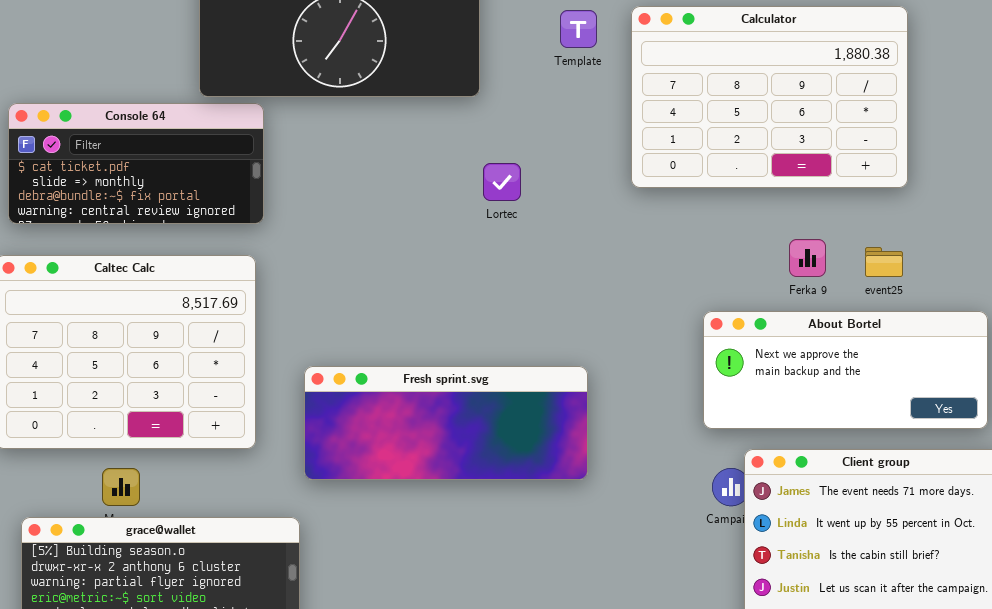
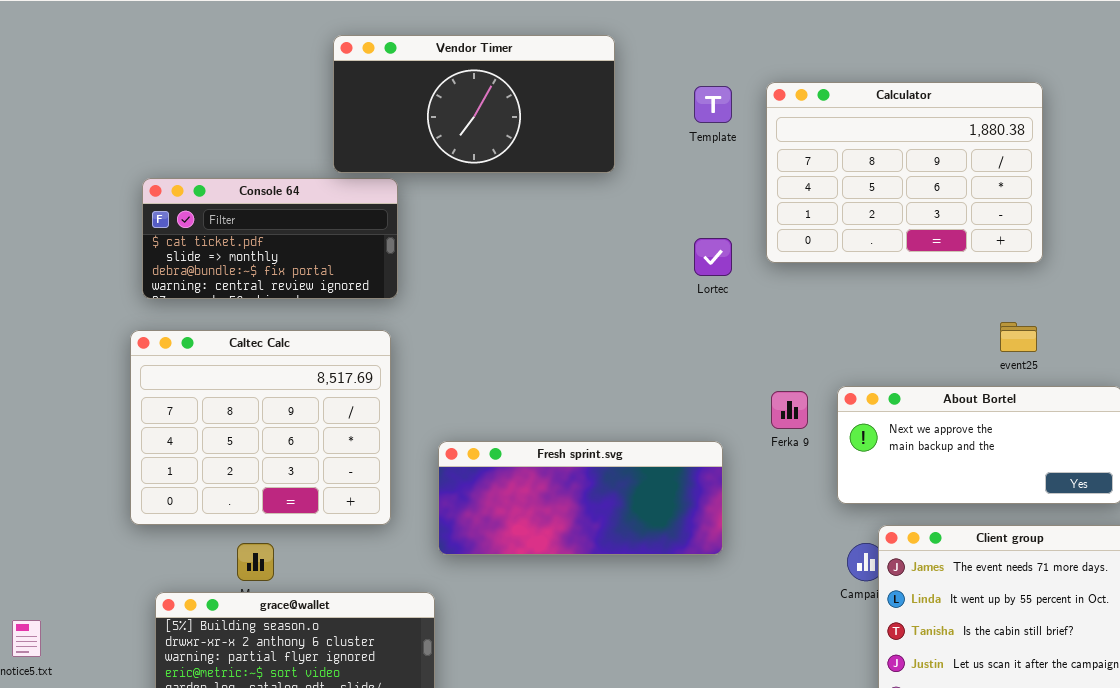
Lortec: [483,163,521,201] -> [694,238,732,276], moved
Ferka 9: [789,239,826,277] -> [771,391,808,429], moved

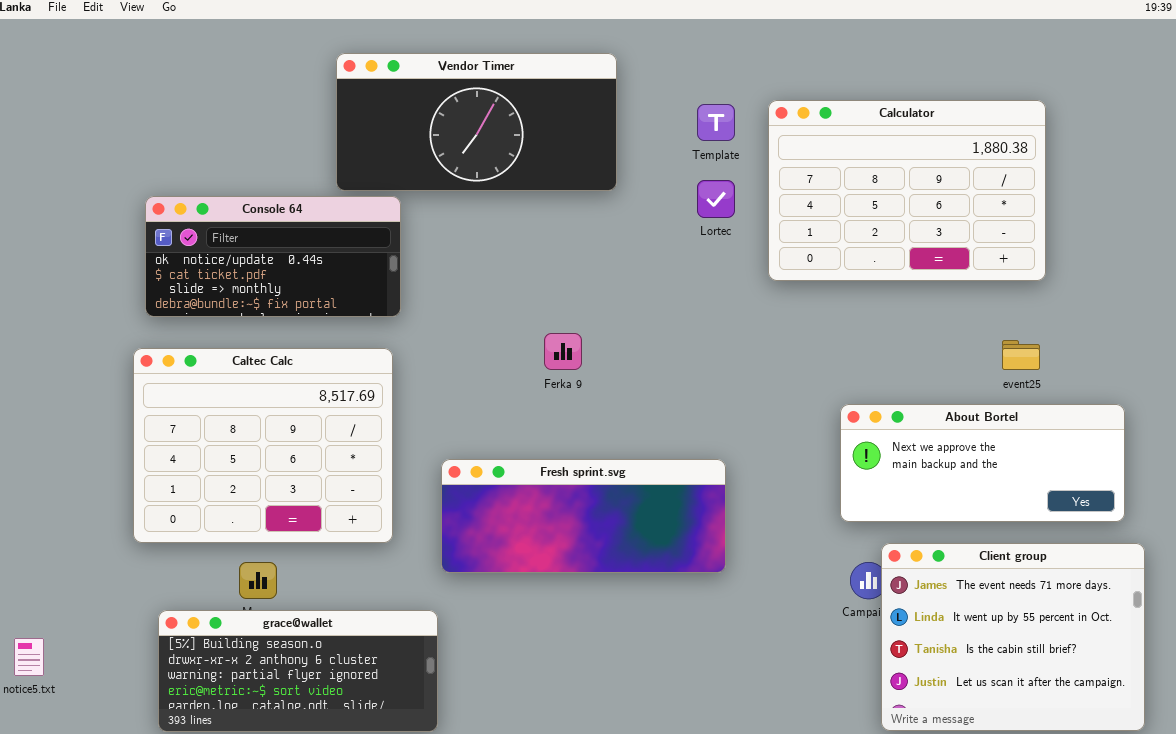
Console 64: [142,178,398,299] -> [145,196,401,317], scrolled up 1 row
Lortec: [694,238,732,276] -> [697,180,735,218], moved
Ferka 9: [771,391,808,429] -> [544,333,582,370], moved

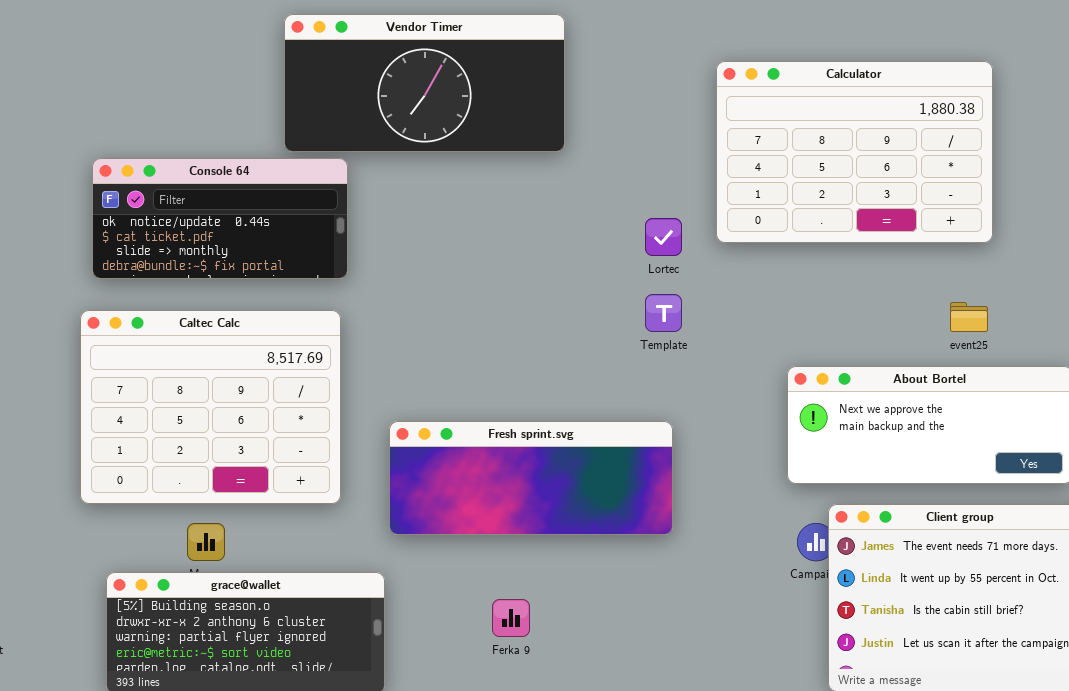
Template: [697,104,735,141] -> [645,294,682,332], moved
Lortec: [697,180,735,218] -> [645,218,682,256], moved
Ferka 9: [544,333,582,370] -> [492,599,530,637], moved

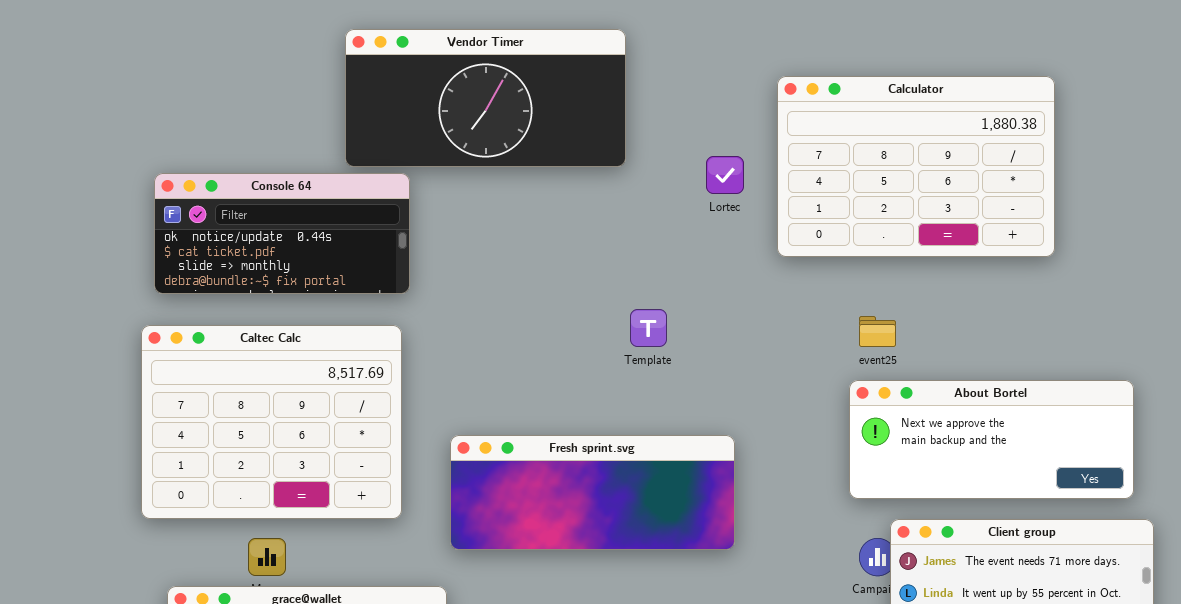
Lortec: [645,218,682,256] -> [706,156,744,194], moved
Template: [645,294,682,332] -> [630,309,667,347], moved
event25: [950,302,988,332] -> [859,316,896,347], moved

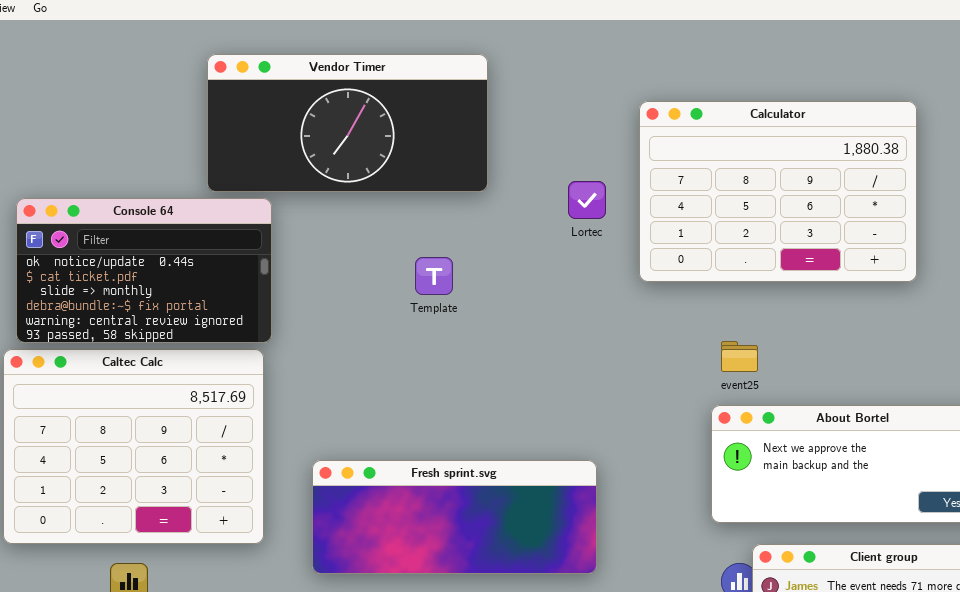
Console 64: [154,173,410,294] -> [16,198,272,343], resized
Template: [630,309,667,347] -> [415,257,453,295], moved

